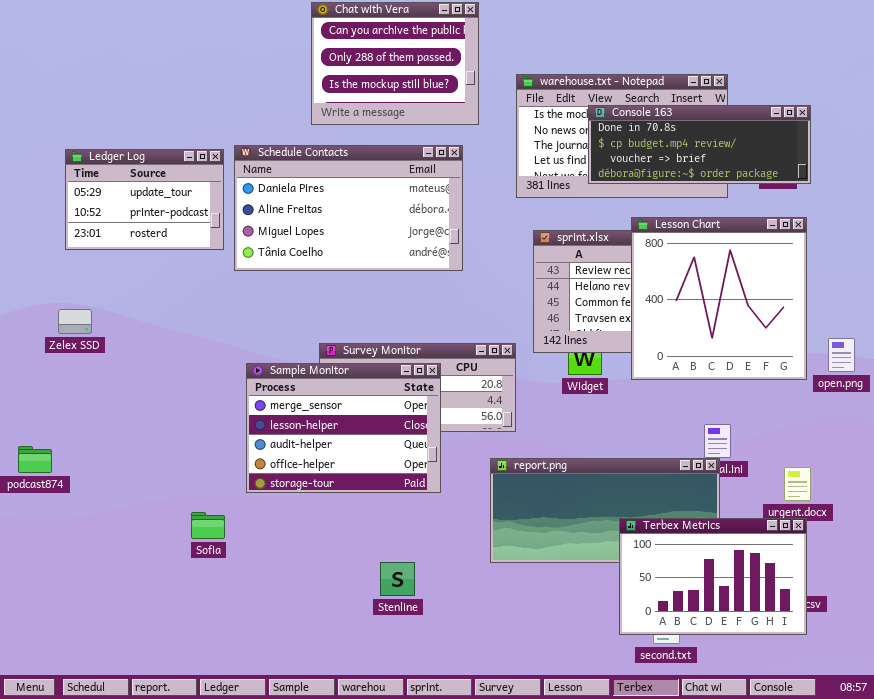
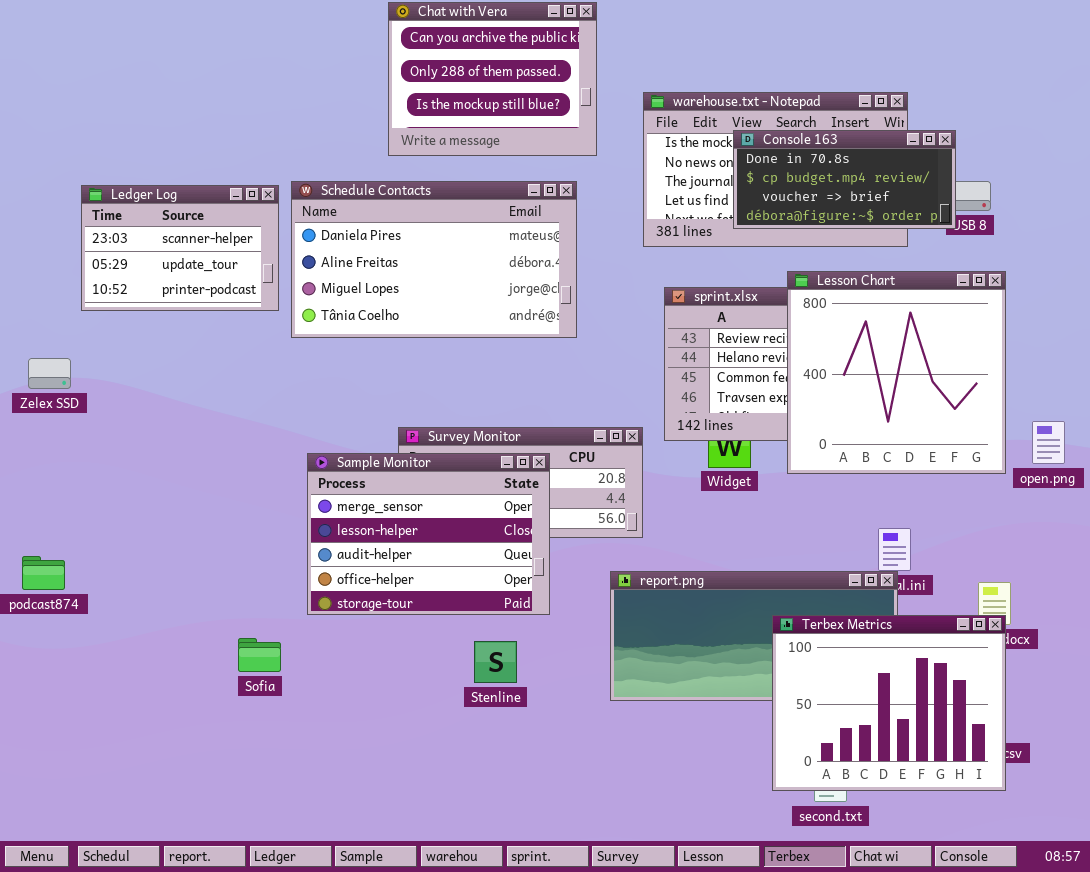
Console 163: [588,105,811,184] -> [733,130,956,229], resized
Ledger Log: [65,149,224,250] -> [81,185,279,311], scrolled up 1 row
Zelex SSD: [58,309,92,334] -> [28,358,71,389], moved
Terbex Metrics: [619,518,807,635] -> [772,615,1006,791], resized
Stenline: [380,562,415,596] -> [474,641,517,683], moved

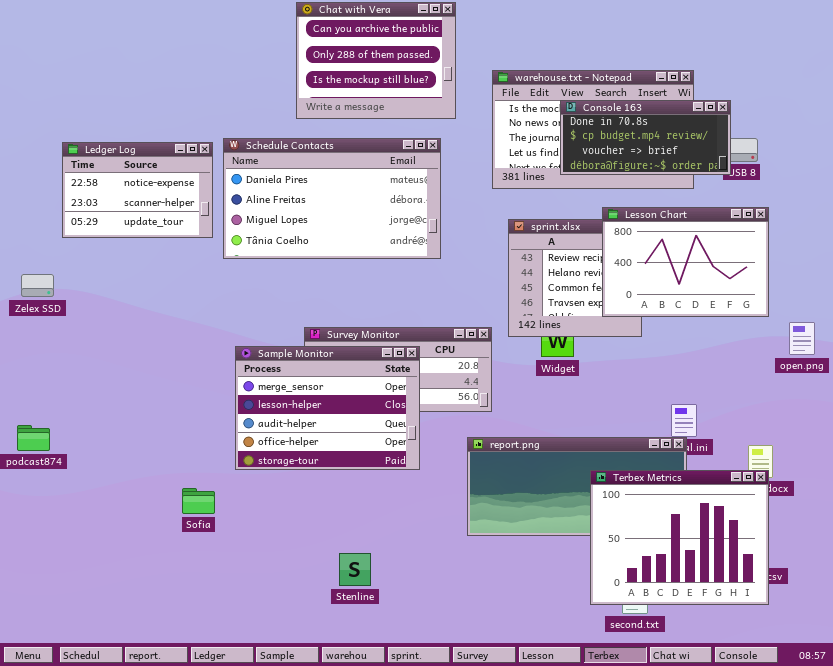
Ledger Log: [81,185,279,311] -> [62,142,213,238], scrolled up 1 row
Lesson Chart: [787,271,1006,474] -> [602,207,769,317], resized
Stenline: [474,641,517,683] -> [339,553,371,586], moved

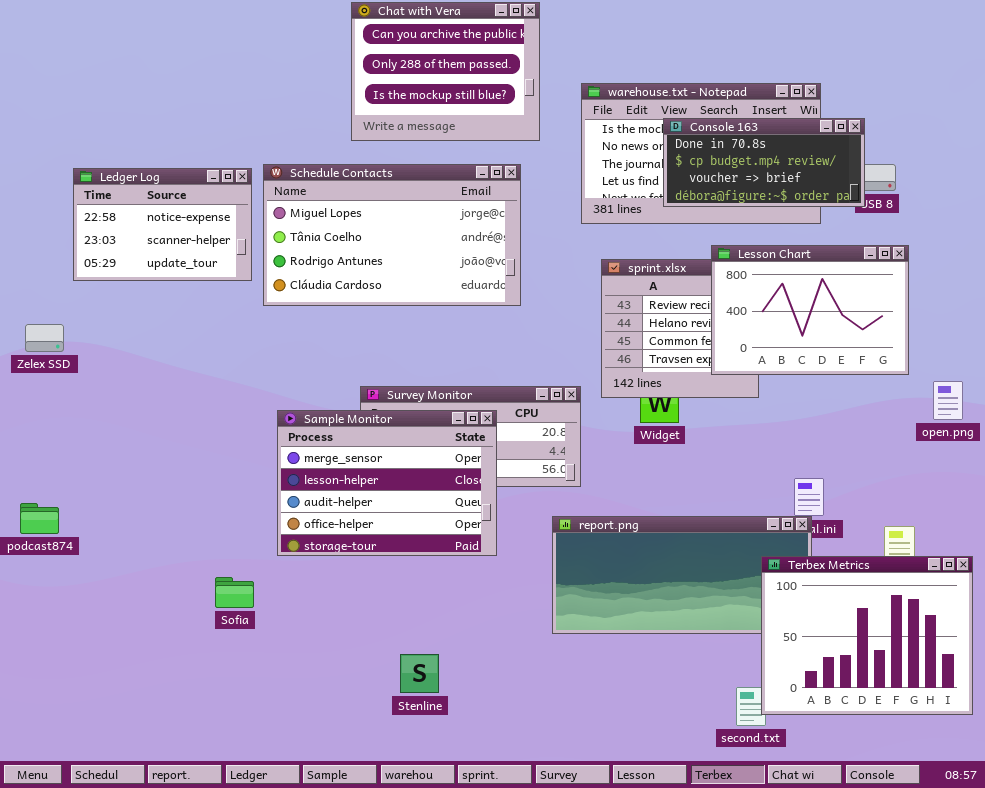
Schedule Contacts: [223,138,441,259] -> [263,164,521,306], scrolled down 2 rows
Terbex Metrics: [590,470,769,605] -> [761,556,973,715], moved

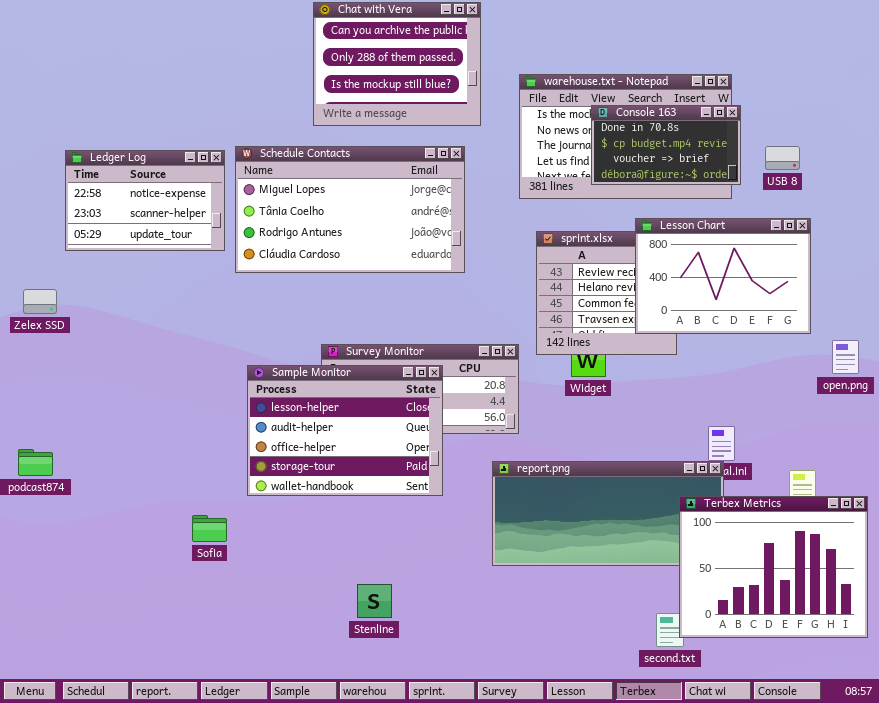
Console 163: [663,118,865,207] -> [591,105,741,185], resized
Sample Monitor: [277,410,497,556] -> [247,365,443,496], scrolled down 1 row

